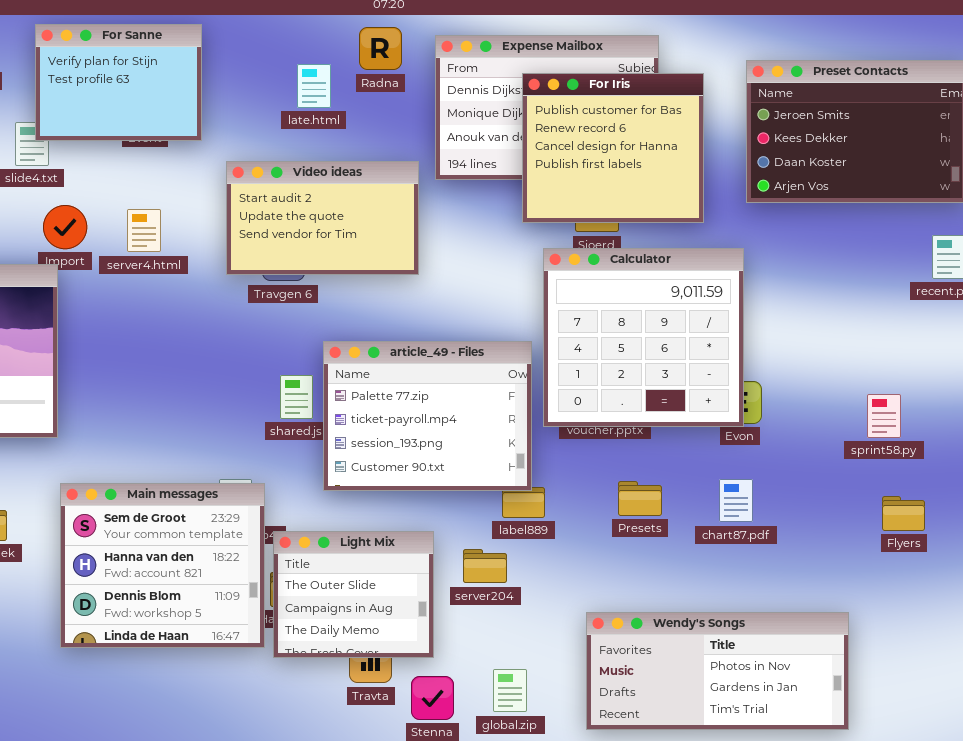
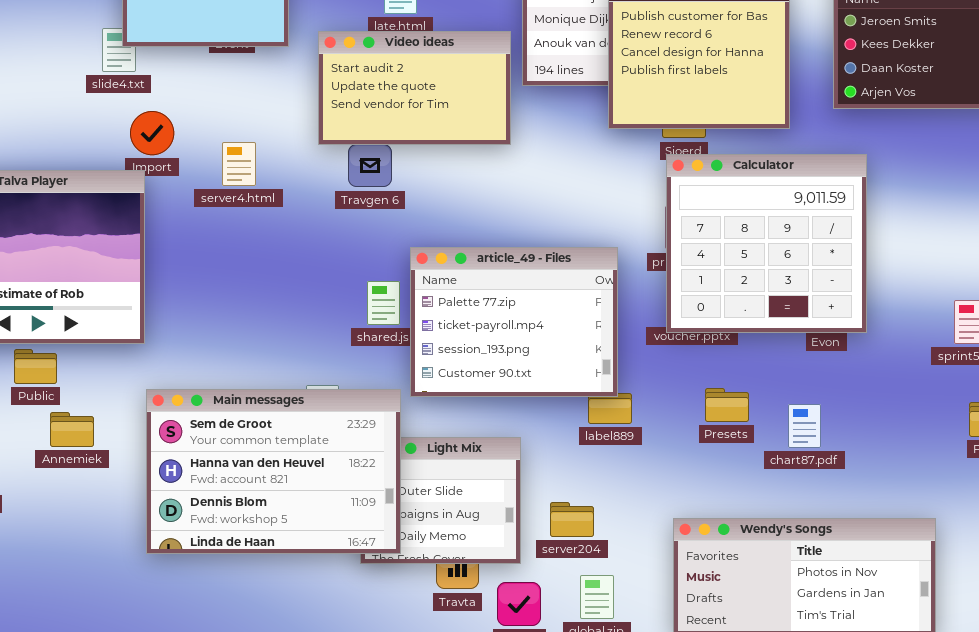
Video ideas: [226,161,419,275] -> [318,31,511,145], moved
server4.html: [127,209,161,252] -> [222,142,256,186], moved
Calculator: [543,248,744,427] -> [666,154,867,333], moved
chart87.pdf: [719,479,753,522] -> [788,404,821,448], moved
Main messages: [60,483,265,648] -> [146,389,401,554], resized
server204: [463,549,507,583] -> [550,502,594,537], moved

